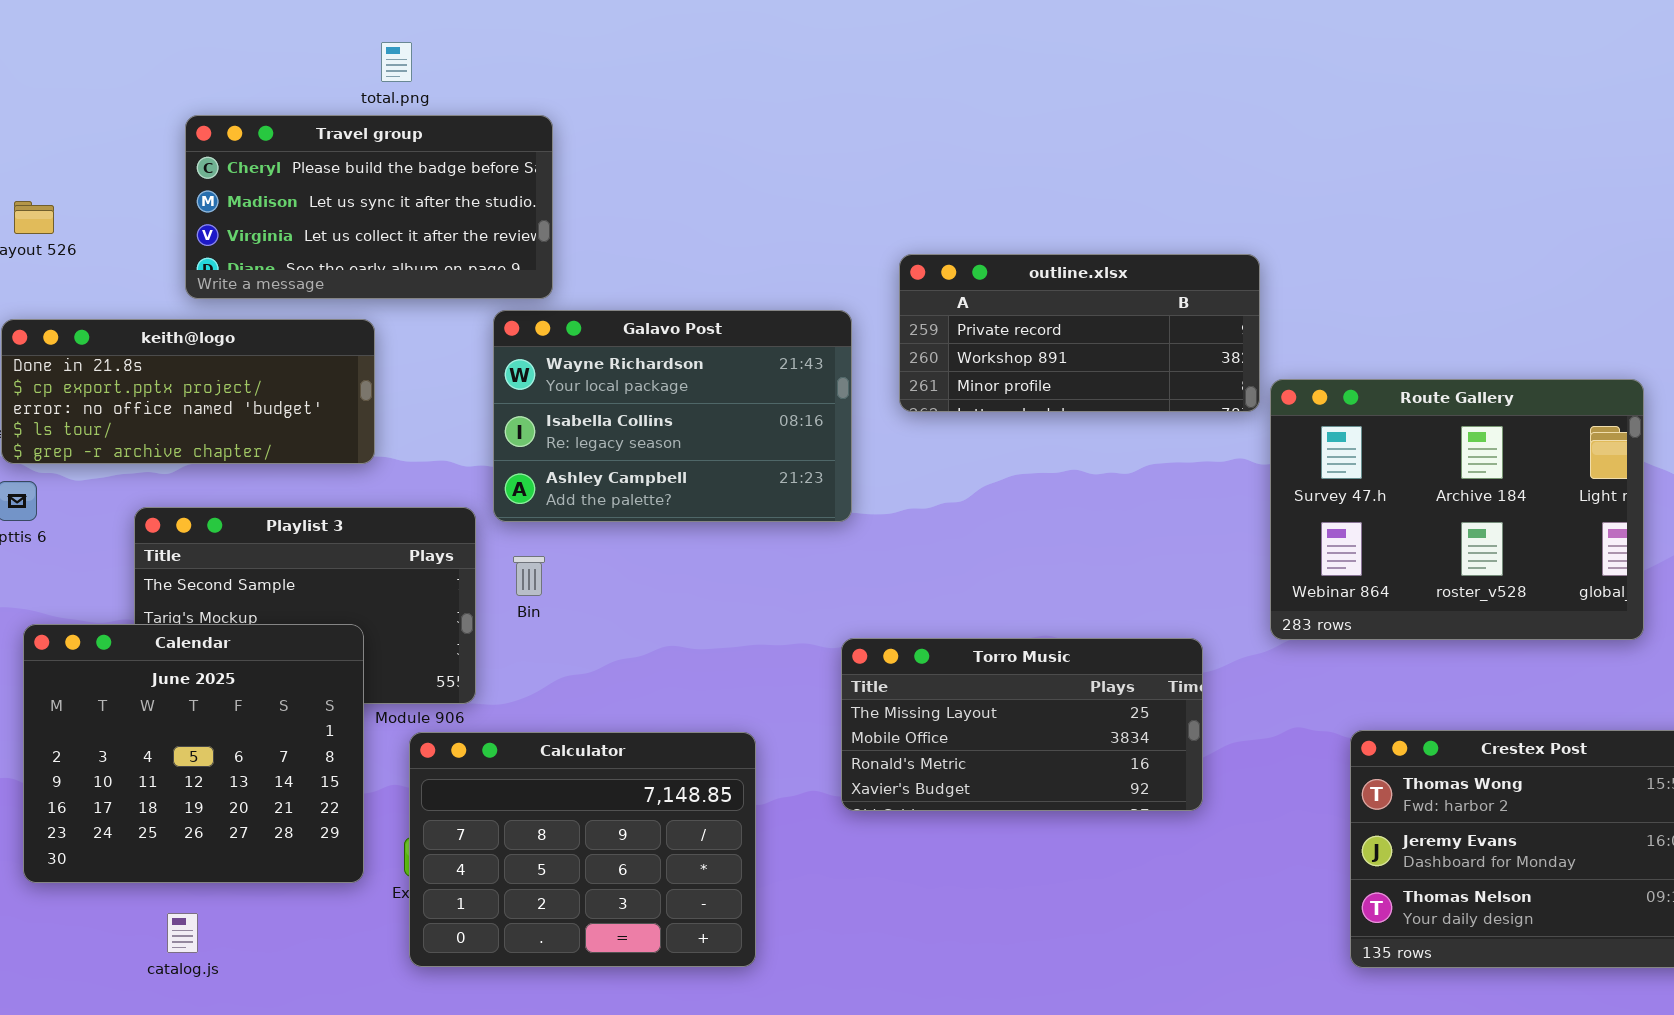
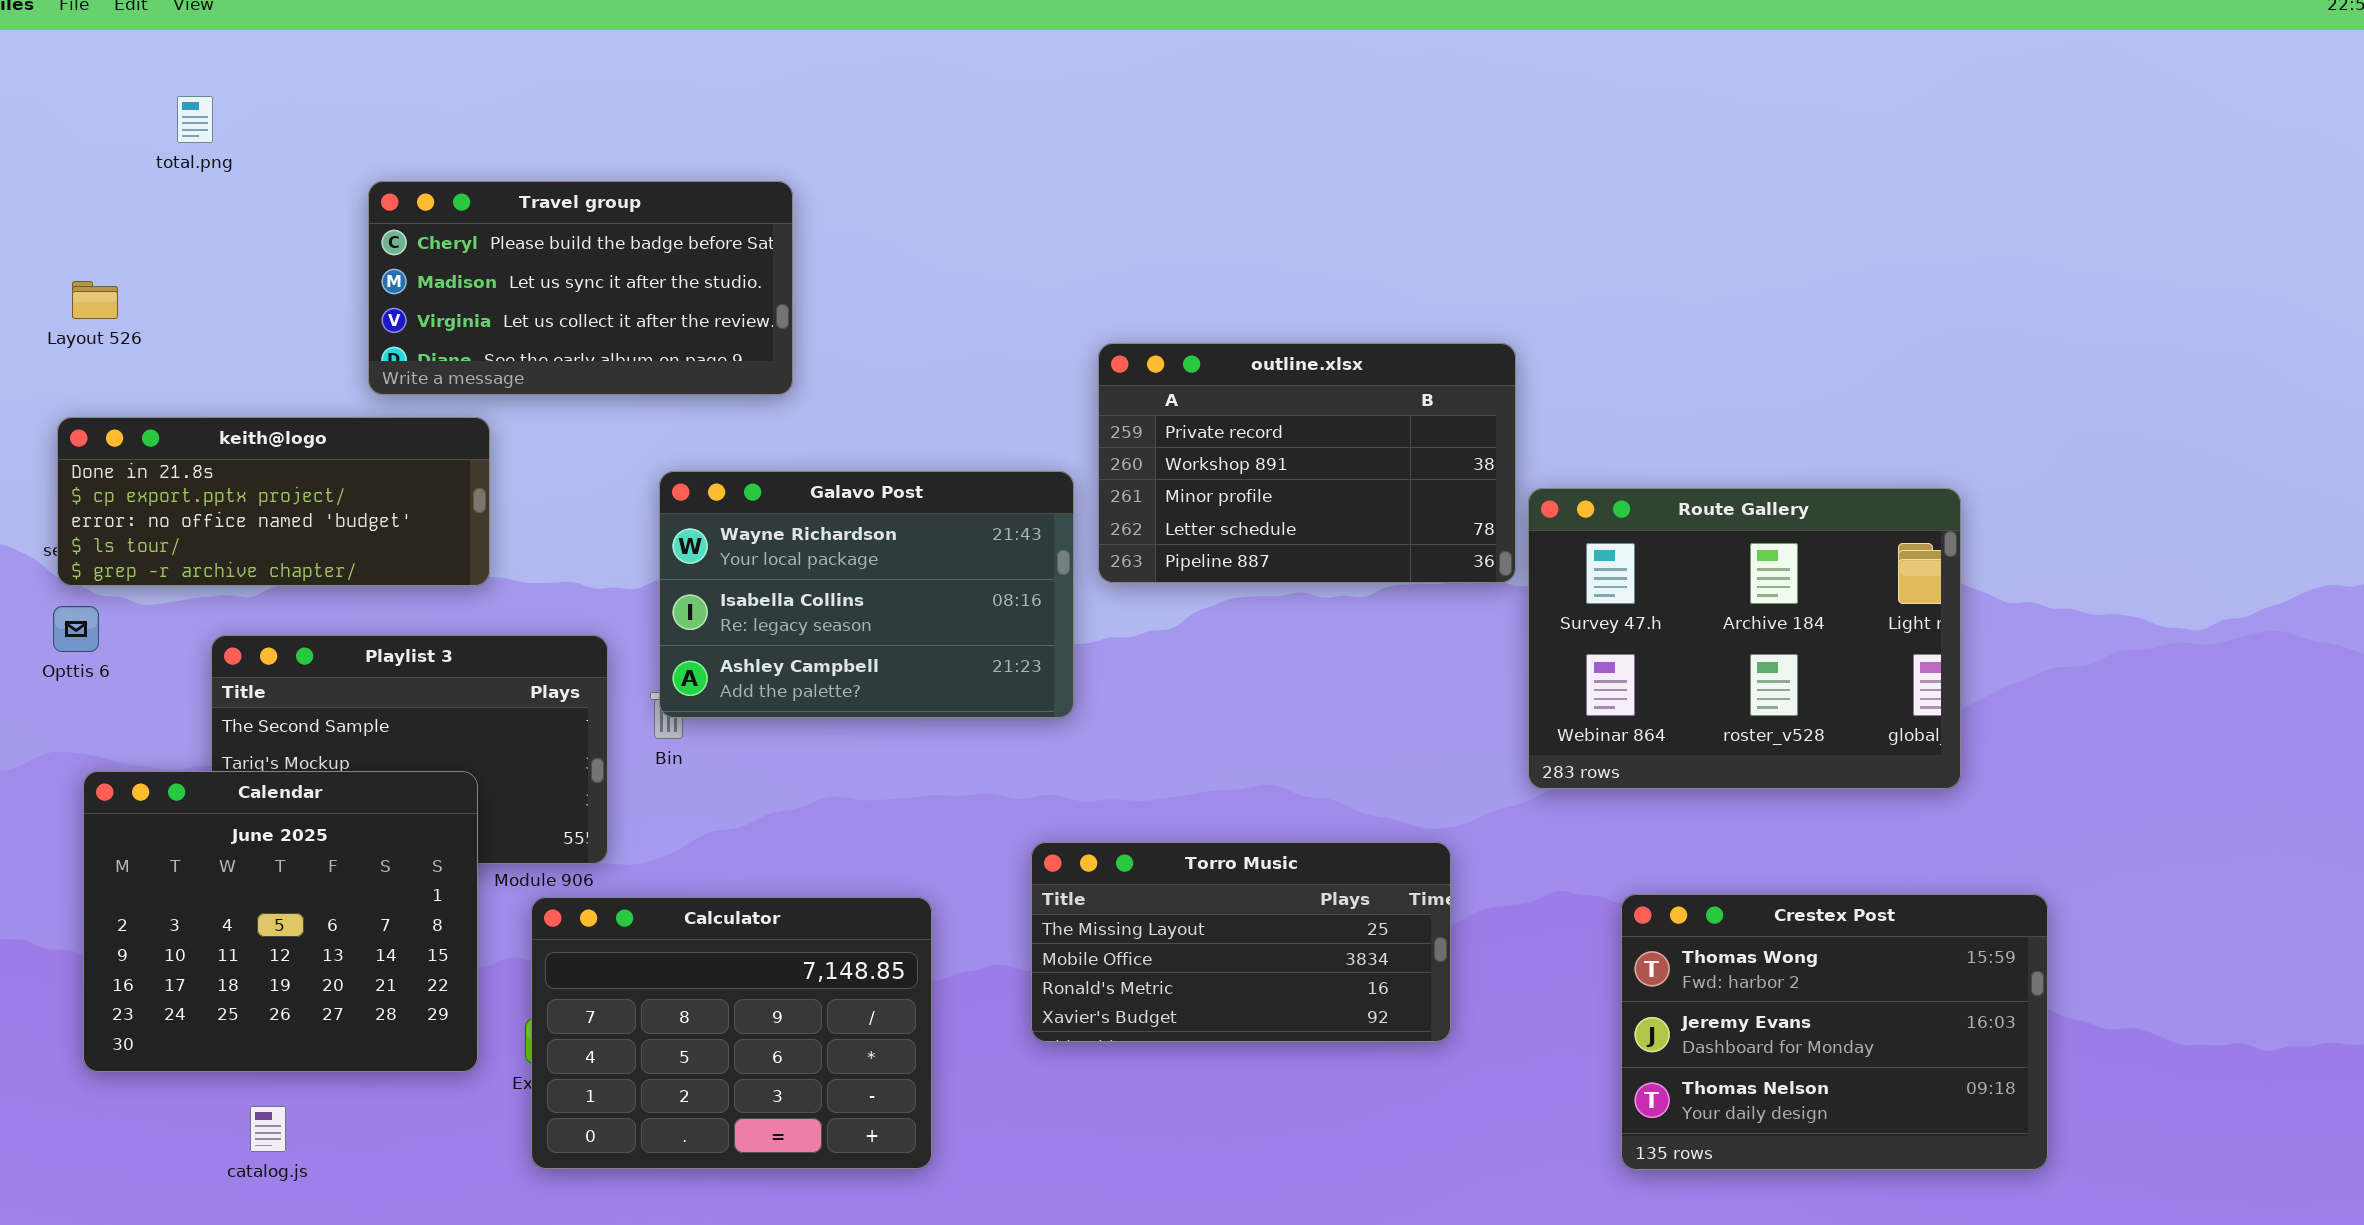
total.png: [381,42,412,82] -> [177,96,213,143], moved
Travel group: [185,115,553,299] -> [368,181,793,395], moved
outline.xlsx: [899,254,1260,412] -> [1098,343,1516,583], resized
Galavo Post: [493,310,852,522] -> [659,471,1074,718], moved
Torro Music: [841,638,1203,811] -> [1031,842,1451,1042], moved

